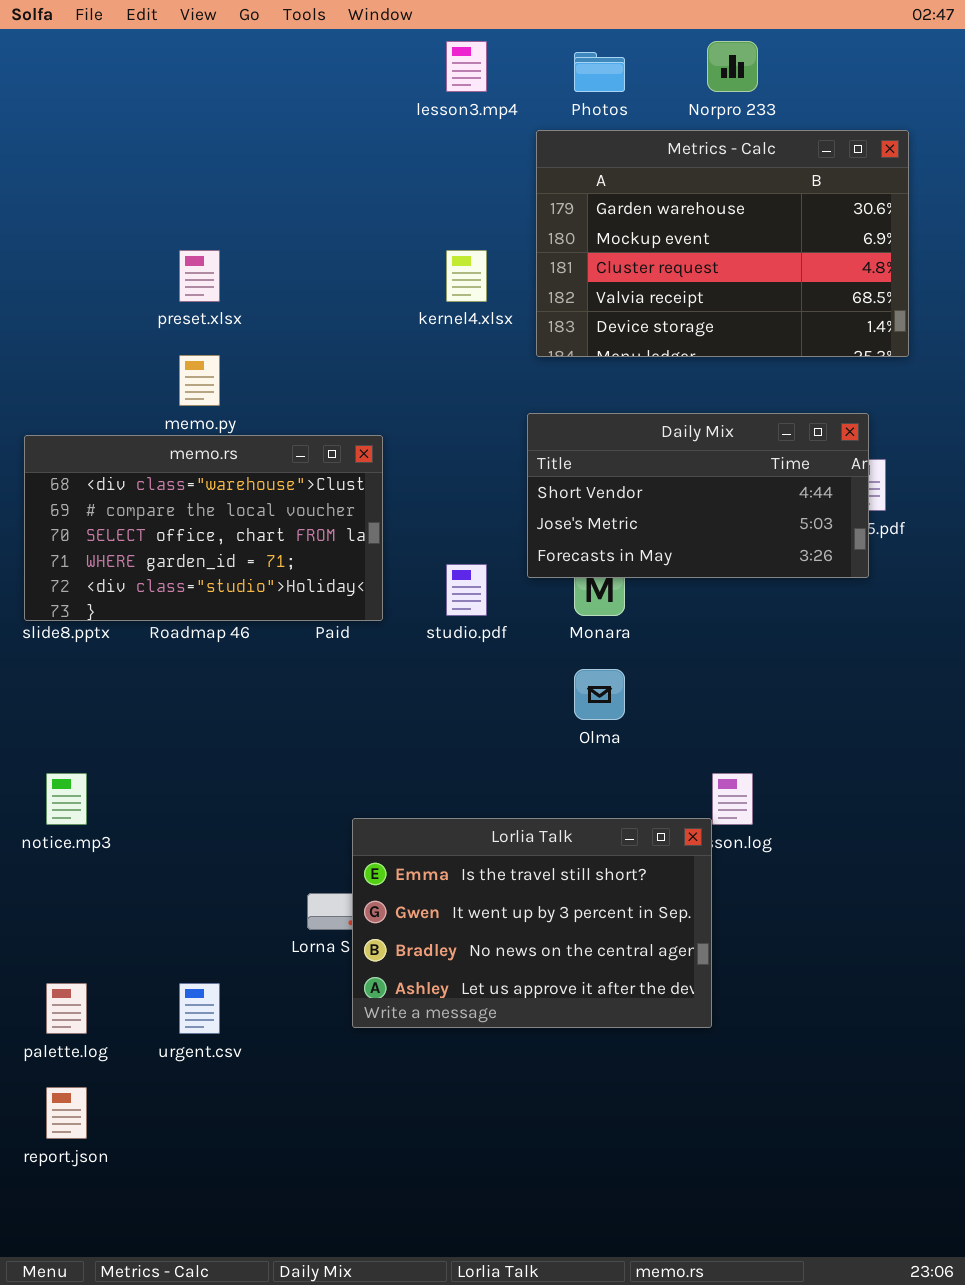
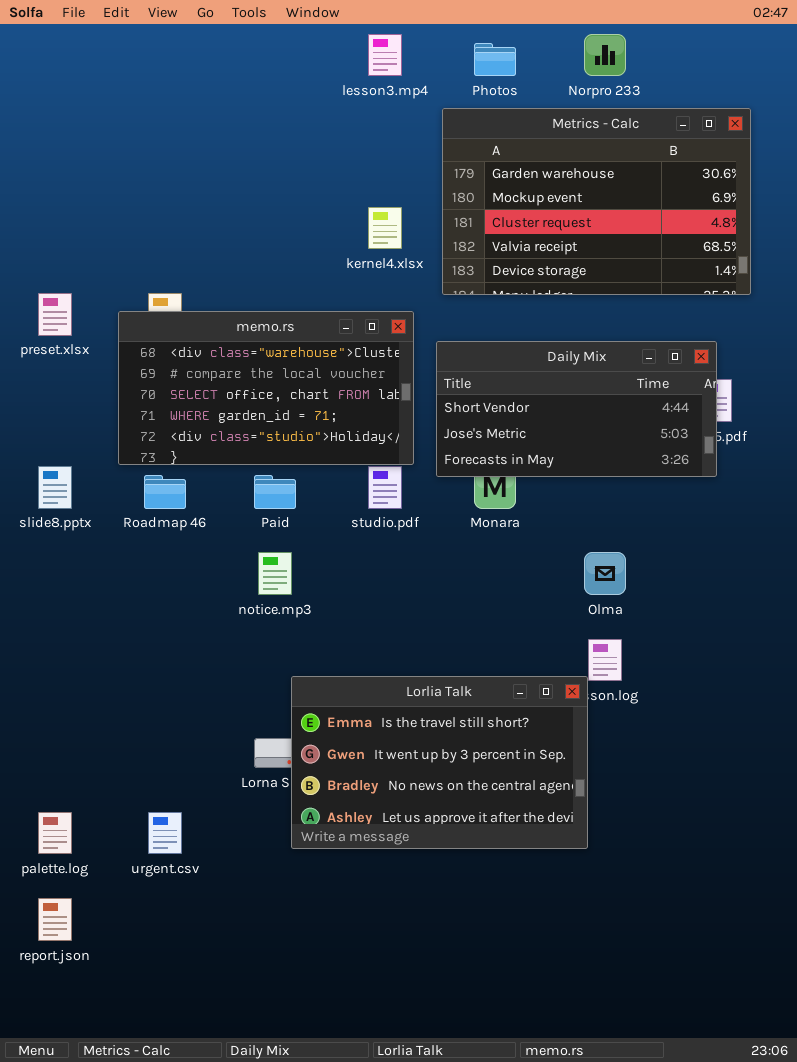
preset.xlsx: [179,250,220,302] -> [38,293,72,336], moved
memo.rs: [24,435,383,621] -> [118,311,414,465], moved
Olma: [574,669,625,720] -> [584,552,626,595], moved
notice.mp3: [46,773,87,825] -> [258,552,292,595], moved

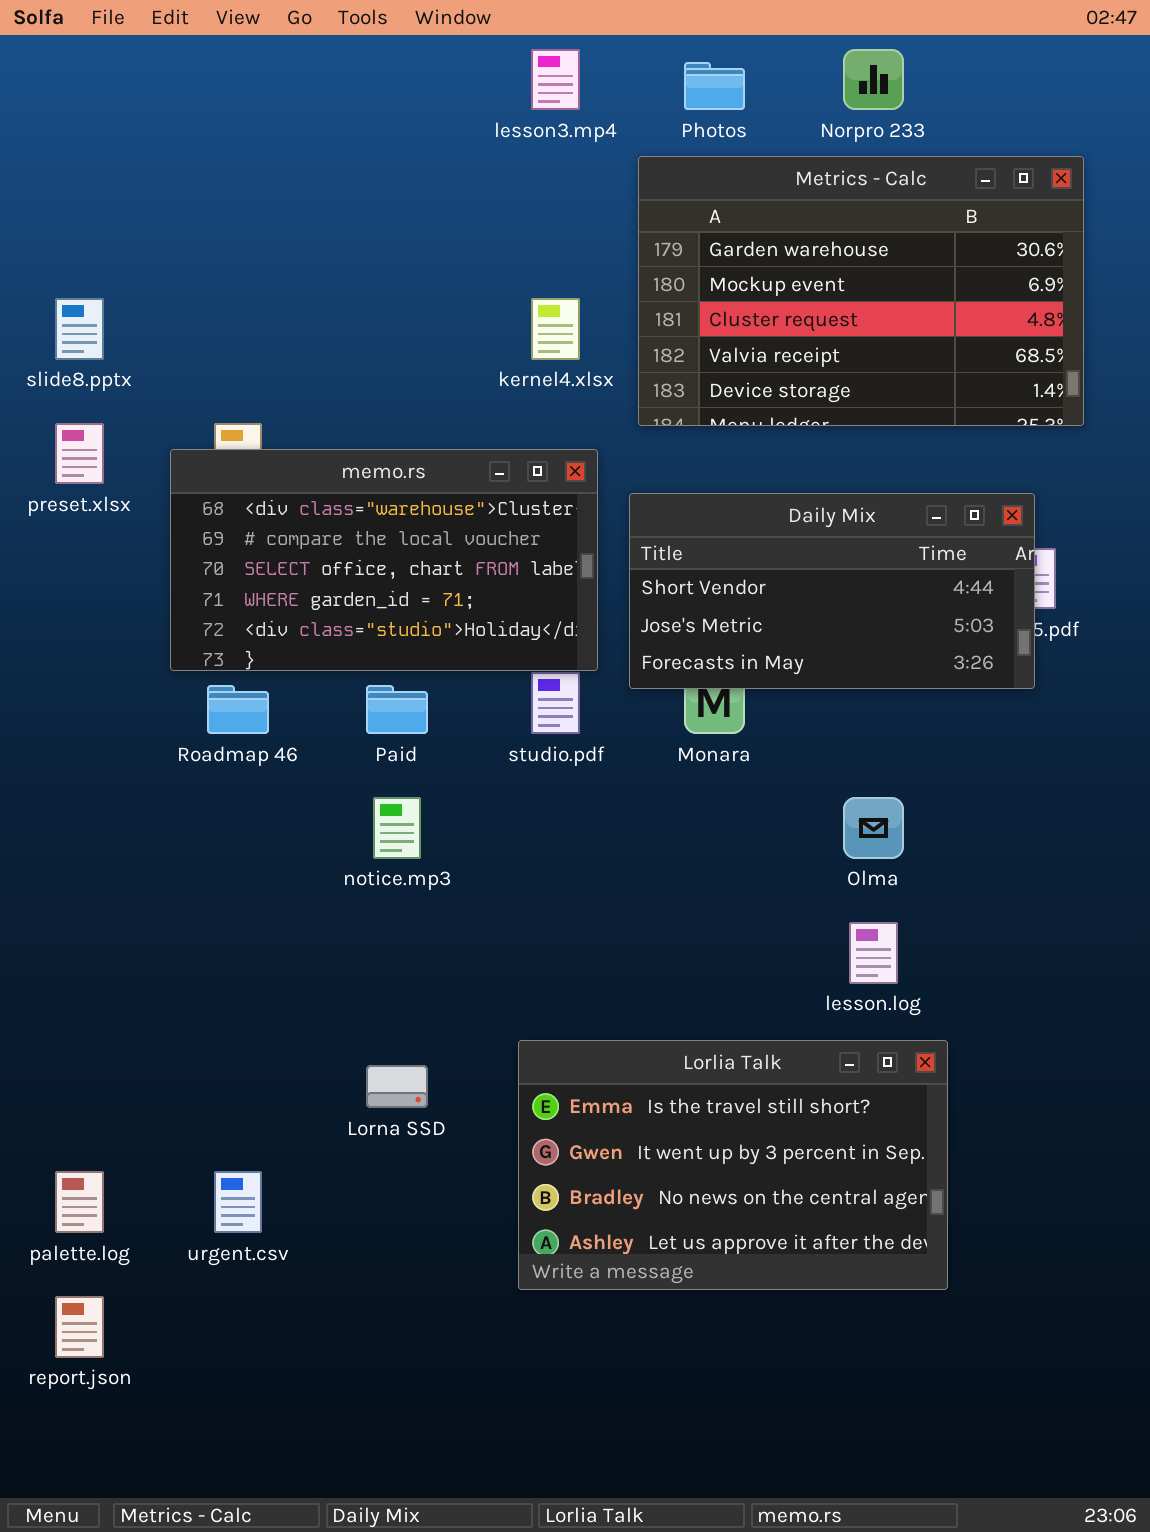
slide8.pptx: [38,466,72,509] -> [55,298,104,360], moved
Lorlia Talk: [291,676,588,849] -> [518,1040,948,1290], moved

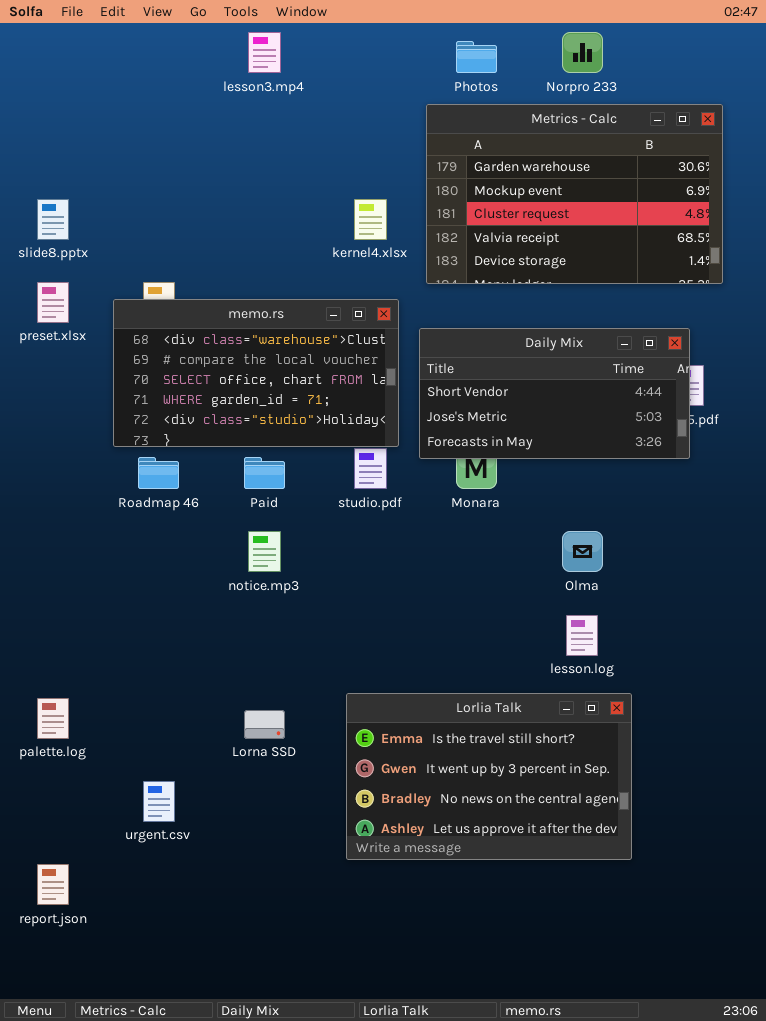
lesson3.mp4: [531,49,580,110] -> [248,32,281,73], moved
palette.log: [55,1171,104,1233] -> [37,698,69,739], moved

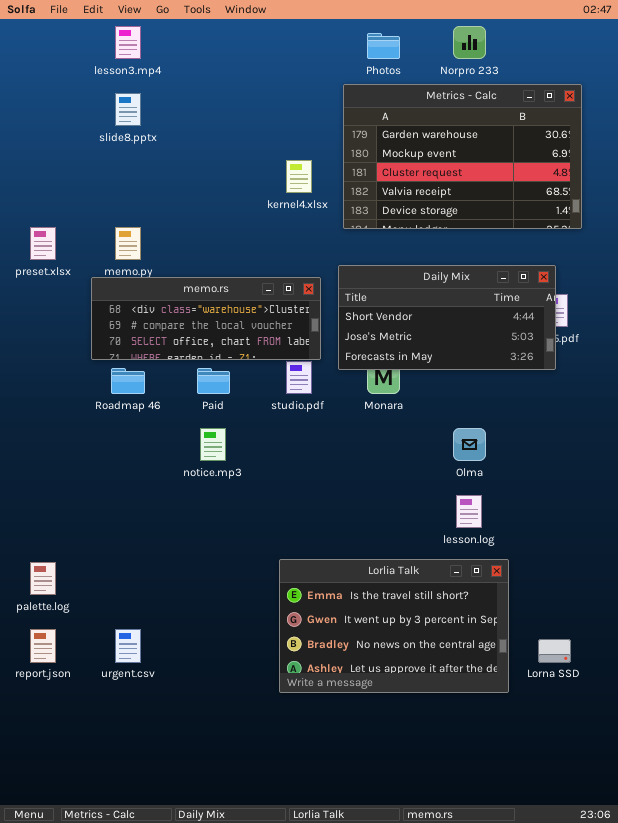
lesson3.mp4: [248,32,281,73] -> [115,26,141,59], moved
slide8.pptx: [37,199,69,240] -> [115,93,141,126], moved
memo.rs: [113,299,399,447] -> [91,277,321,360], resized
Lorna SSD: [244,710,285,739] -> [538,639,571,663], moved
report.json: [37,864,69,905] -> [30,629,56,663], moved

